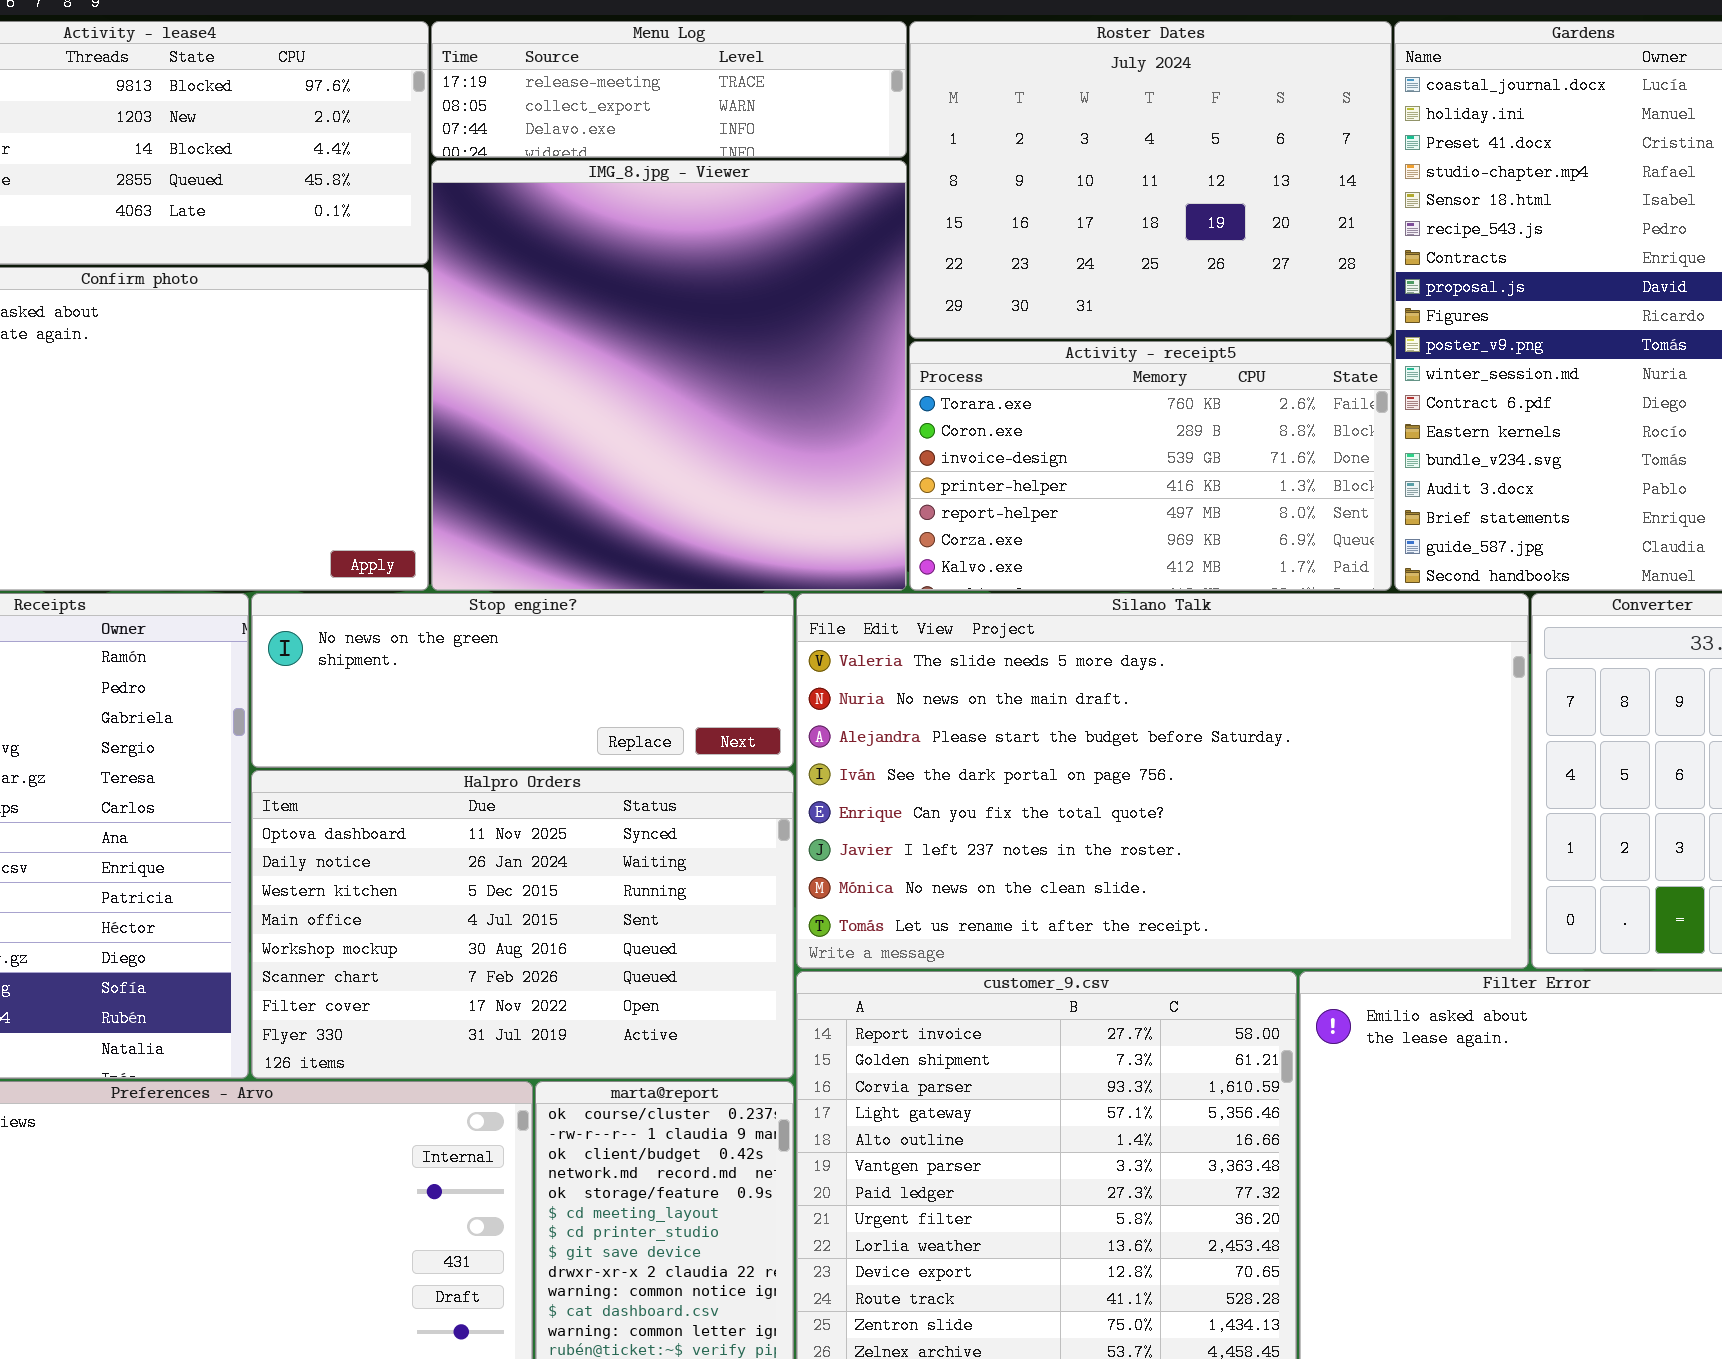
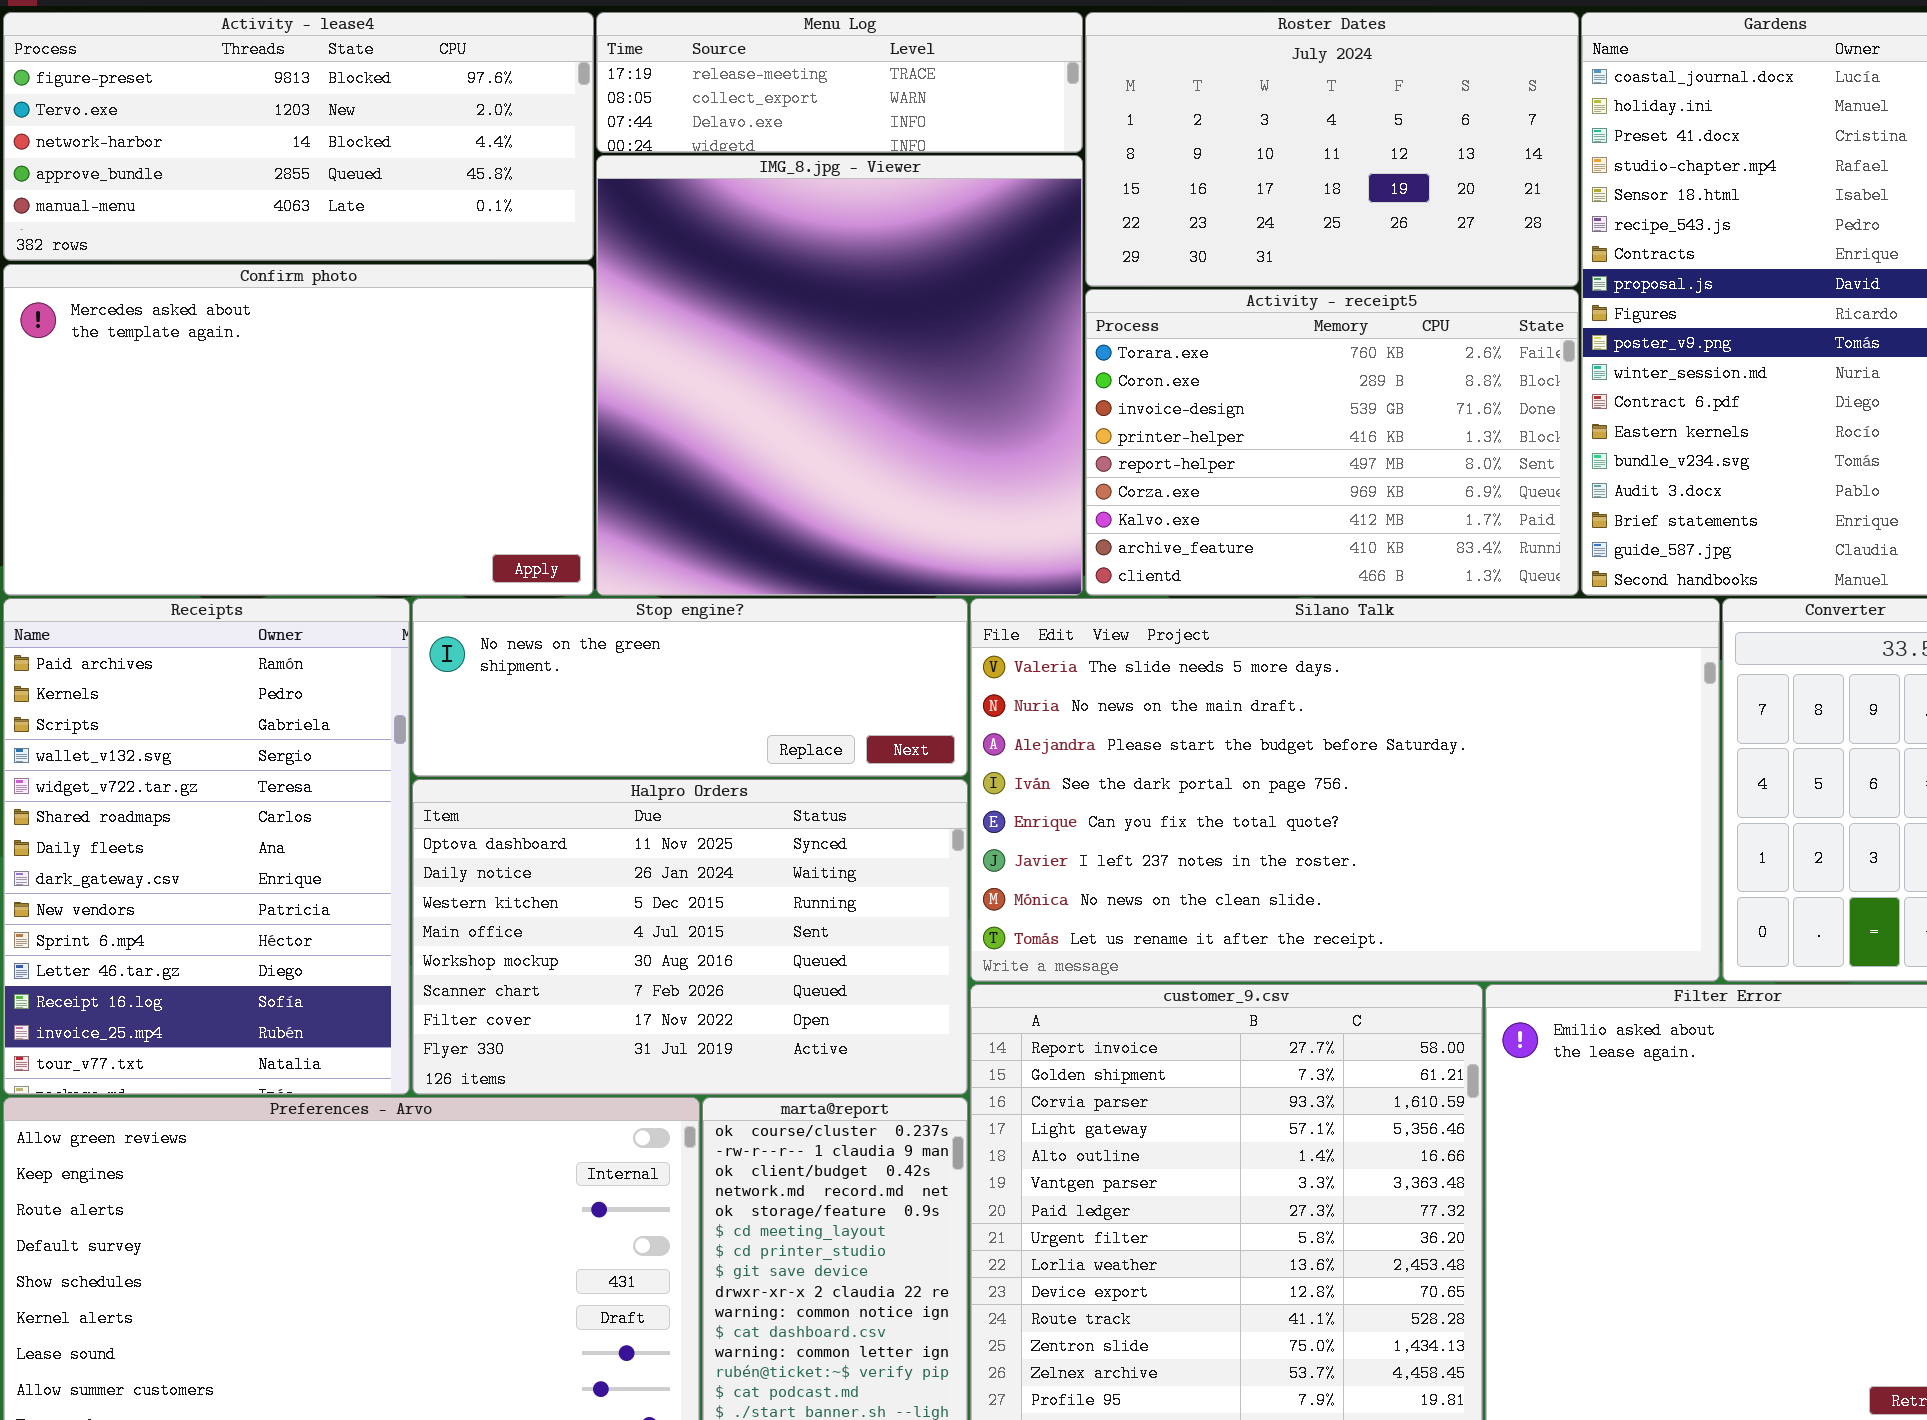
Roster Dates: [909,21,1392,339] -> [1085,12,1579,287], resized
Activity - receipt5: [909,341,1392,591] -> [1085,289,1579,596], resized

